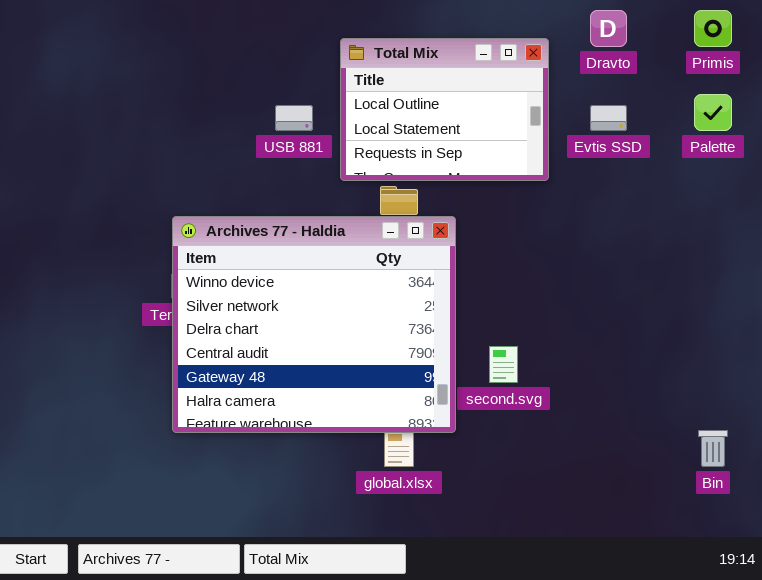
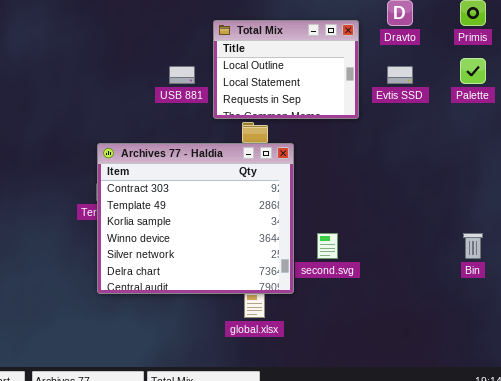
Archives 77 - Haldia: [172,216,456,433] -> [97,143,294,294], scrolled up 3 rows
Bin: [698,430,728,467] -> [463,233,483,259], moved

